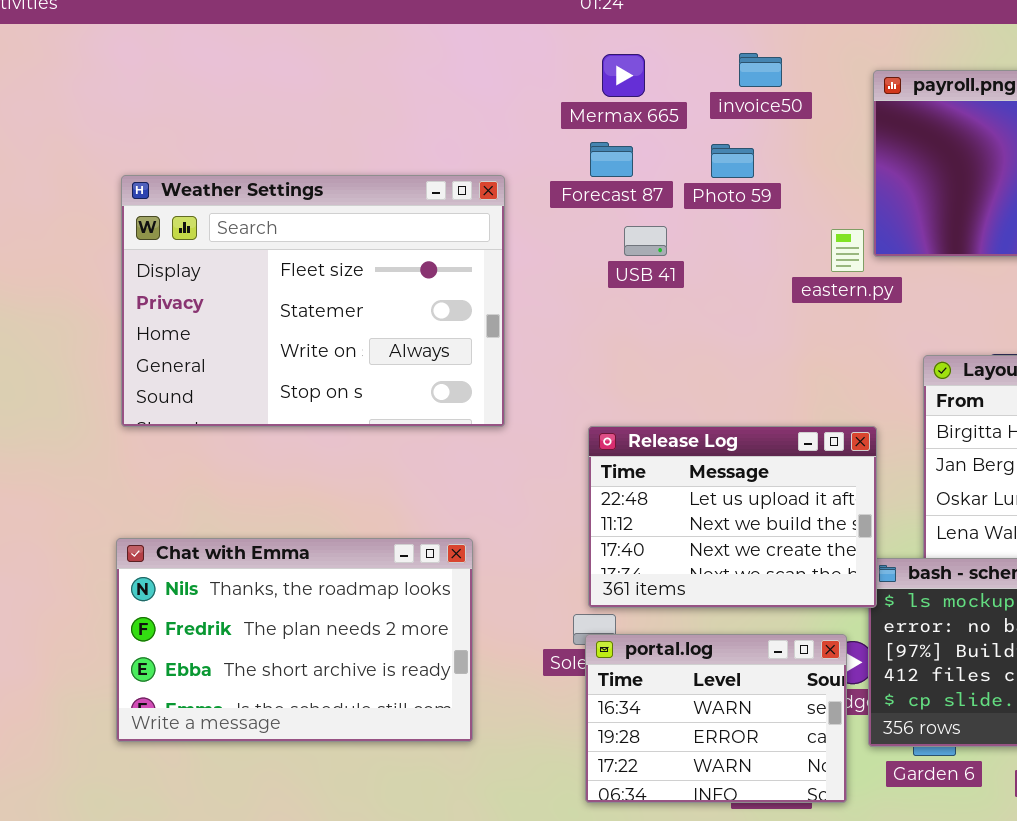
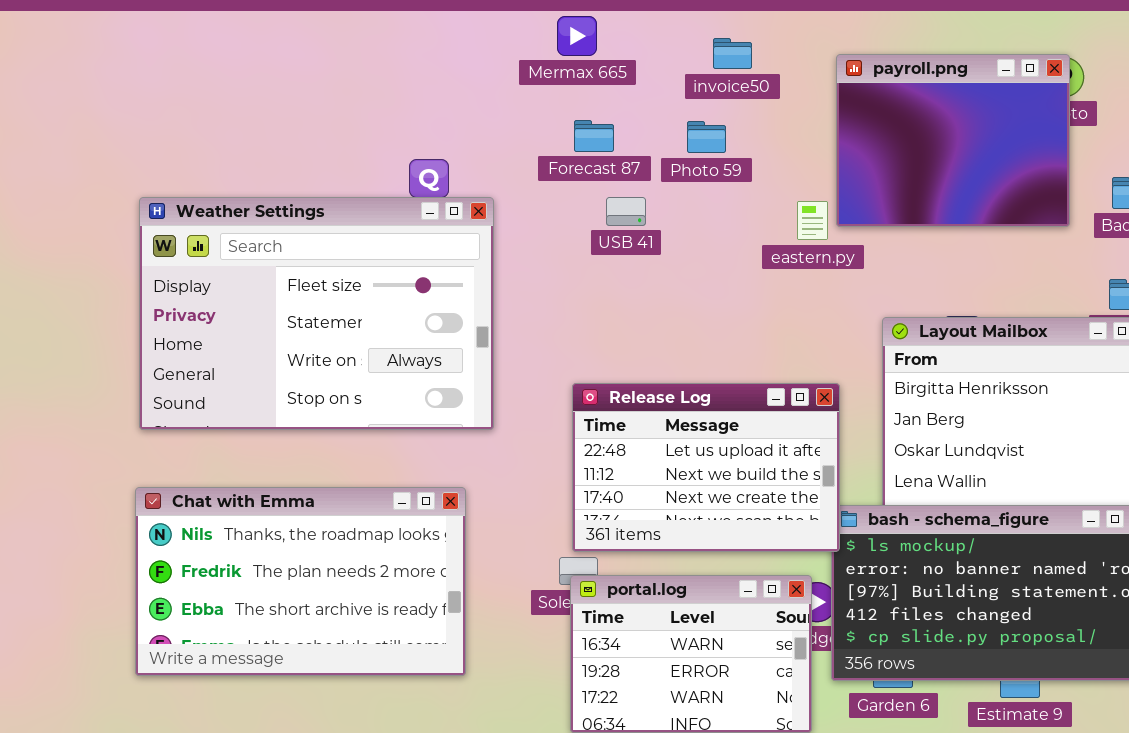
Mermax 665: [602,54,645,97] -> [557,16,597,56], moved
Weather Settings: [121,175,505,427] -> [139,197,494,430], moved

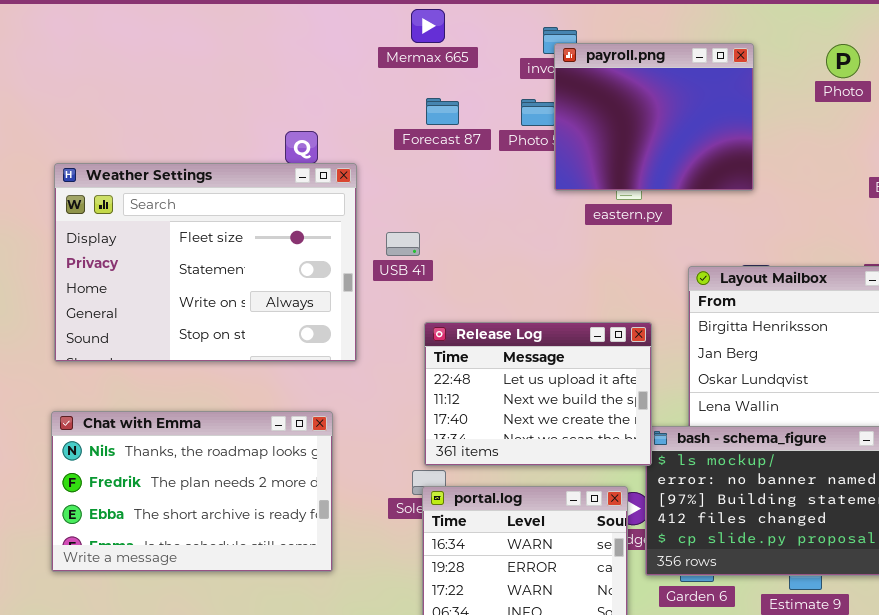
payroll.png: [836,54,1070,227] -> [554,43,754,191], moved
USB 41: [606,197,646,226] -> [386,232,420,256], moved

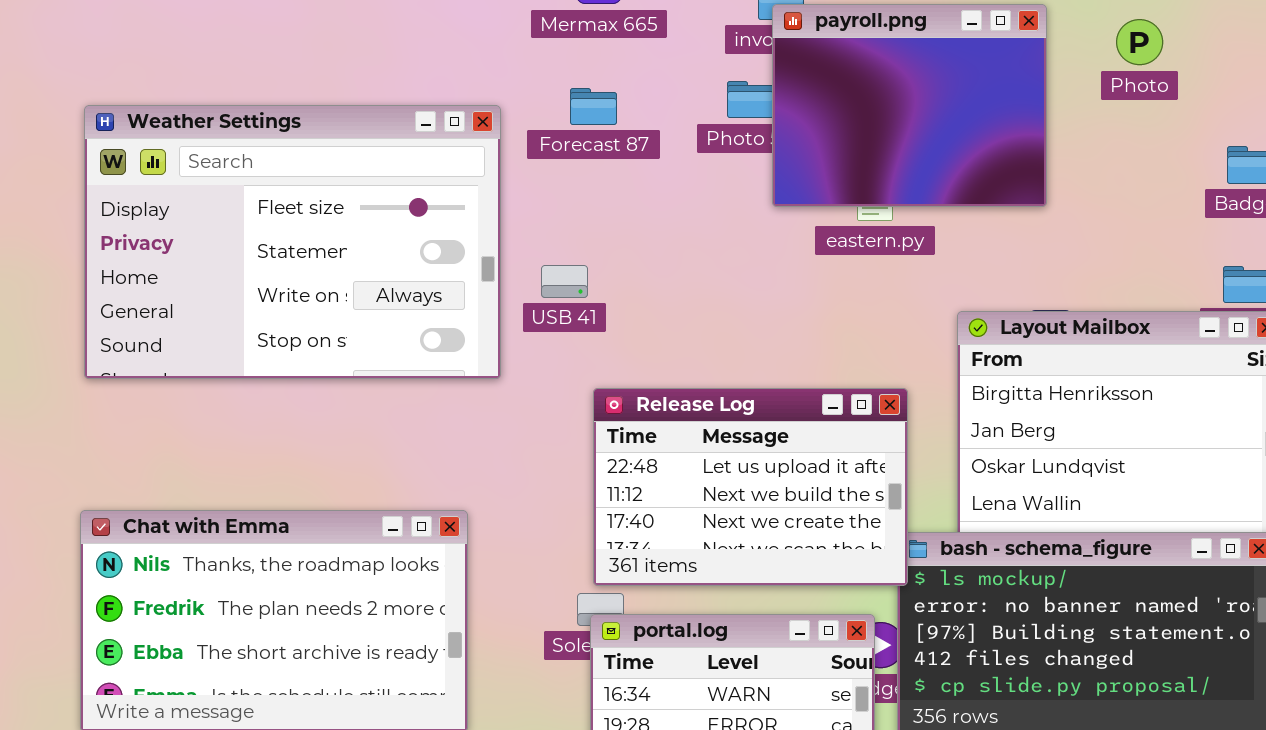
Photo: [826,44,860,78] -> [1116,19,1163,65], moved
Forecast 87: [426,98,459,125] -> [570,88,617,125], moved
Weather Settings: [54,163,357,362] -> [84,105,501,379], moved

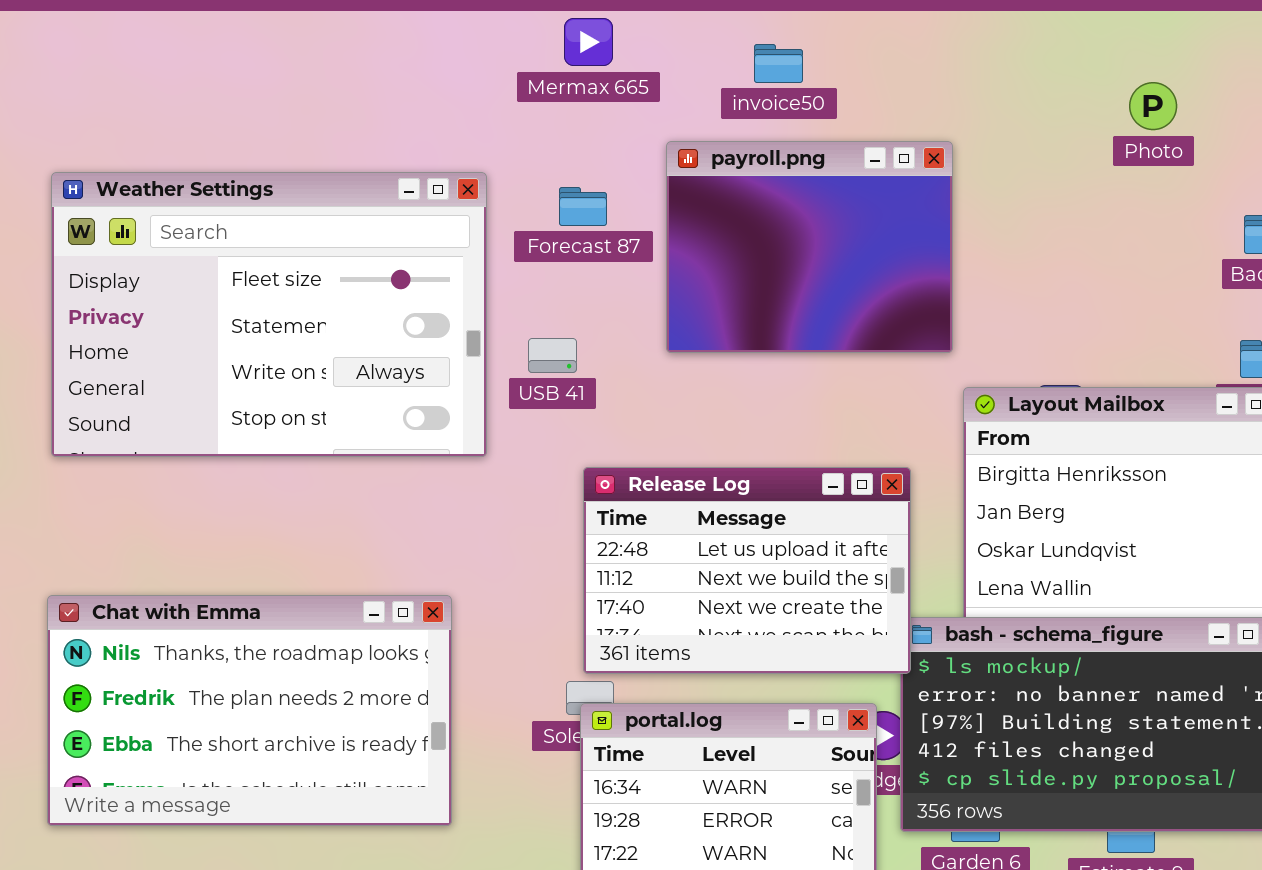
payroll.png: [772,4,1047,207] -> [666,141,953,353], moved
Forecast 87: [570,88,617,125] -> [559,187,607,226], moved

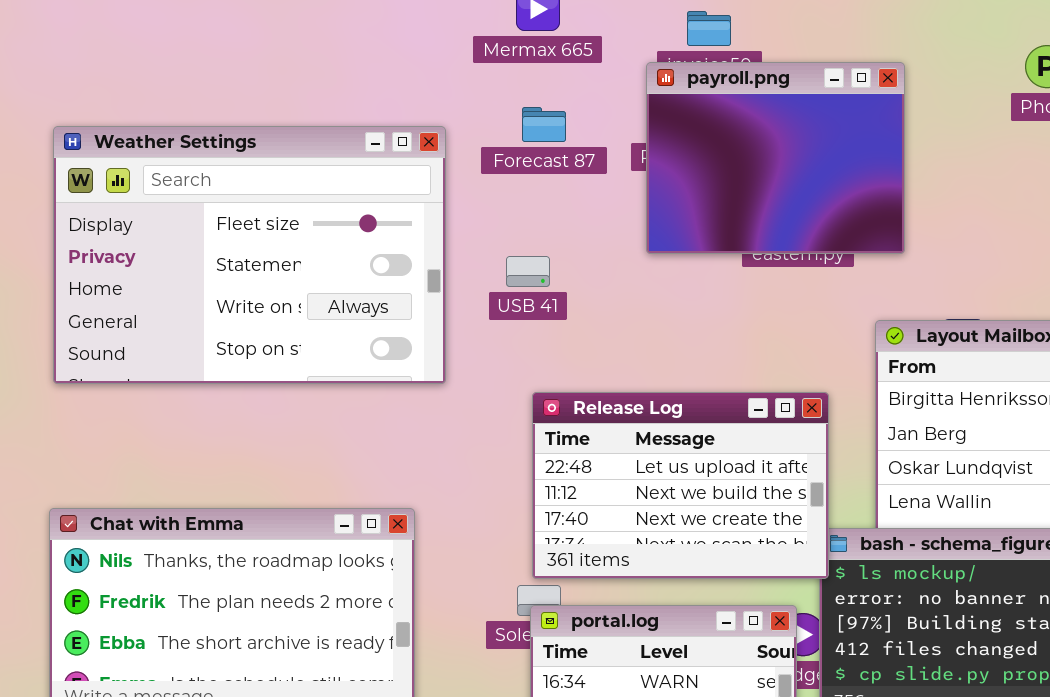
payroll.png: [666,141,953,353] -> [646,62,905,254], moved
Forecast 87: [559,187,607,226] -> [522,107,566,142], moved
USB 41: [528,338,577,373] -> [506,256,550,287], moved

